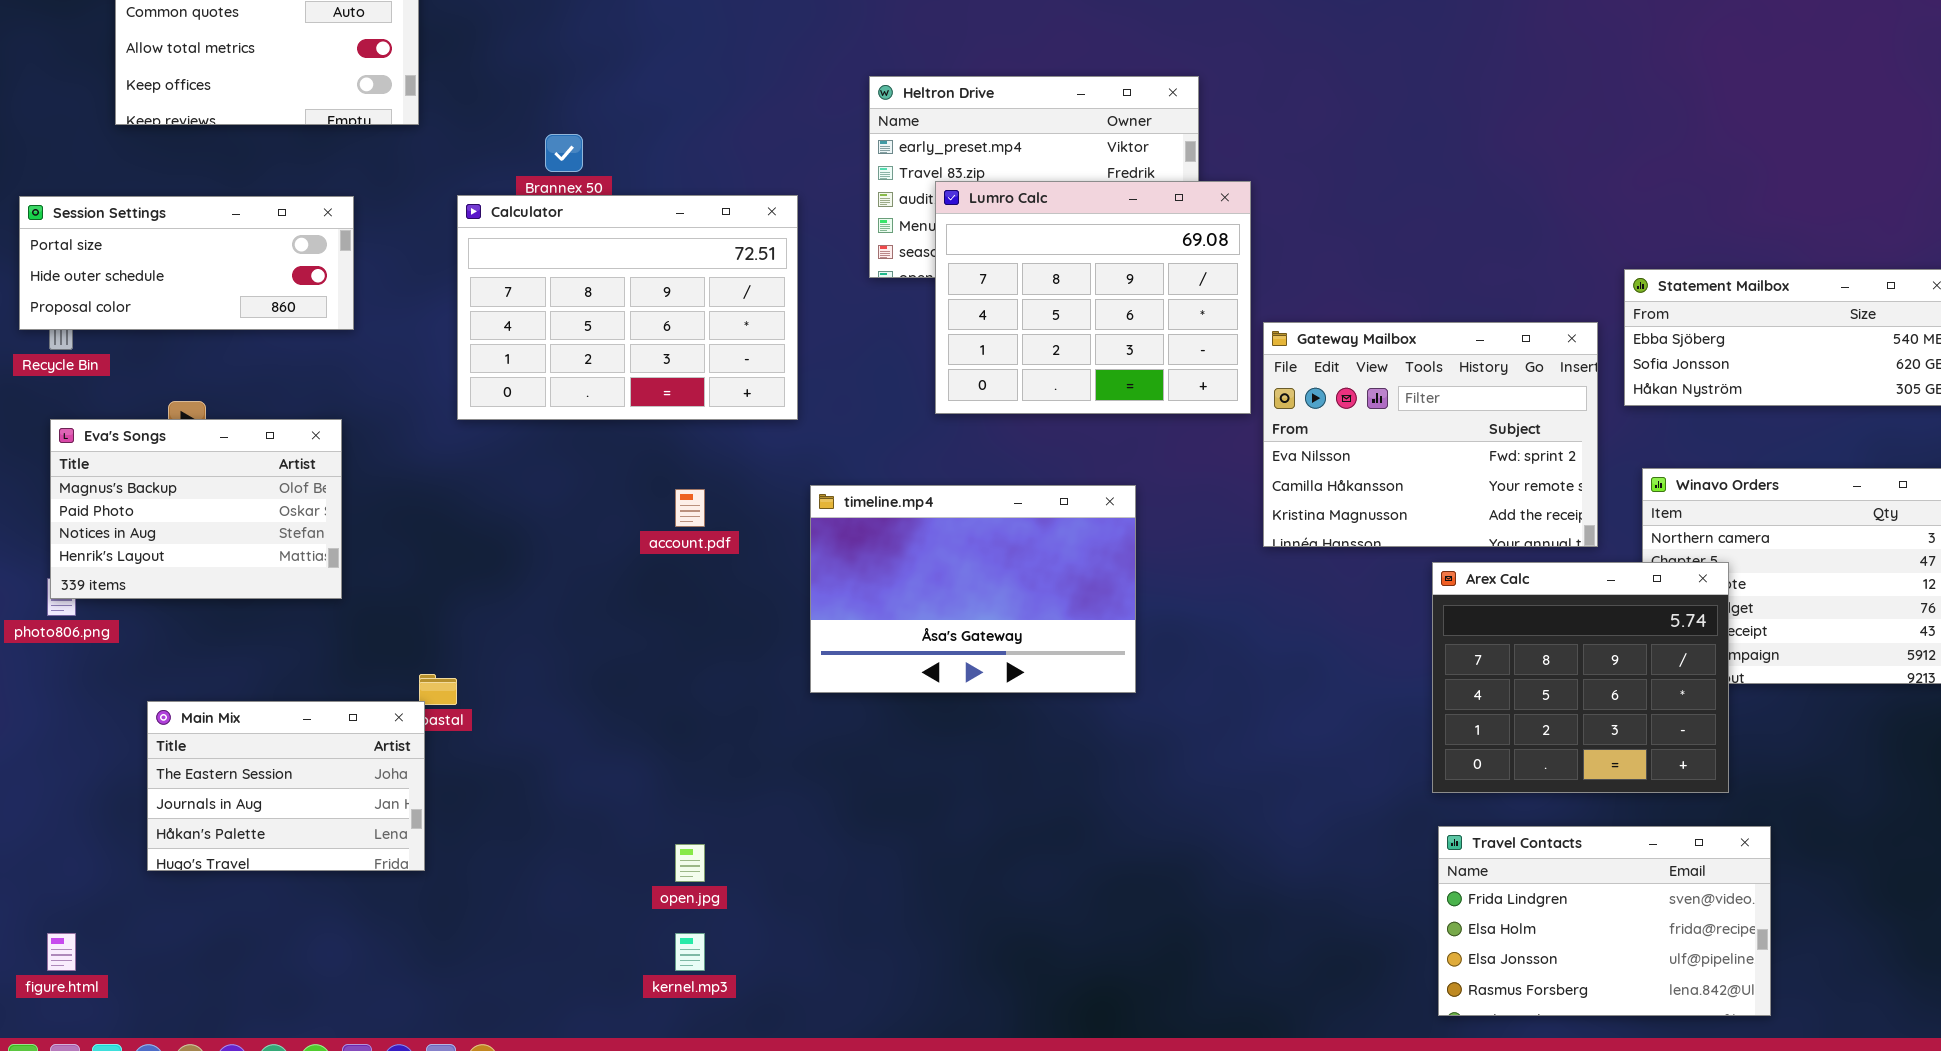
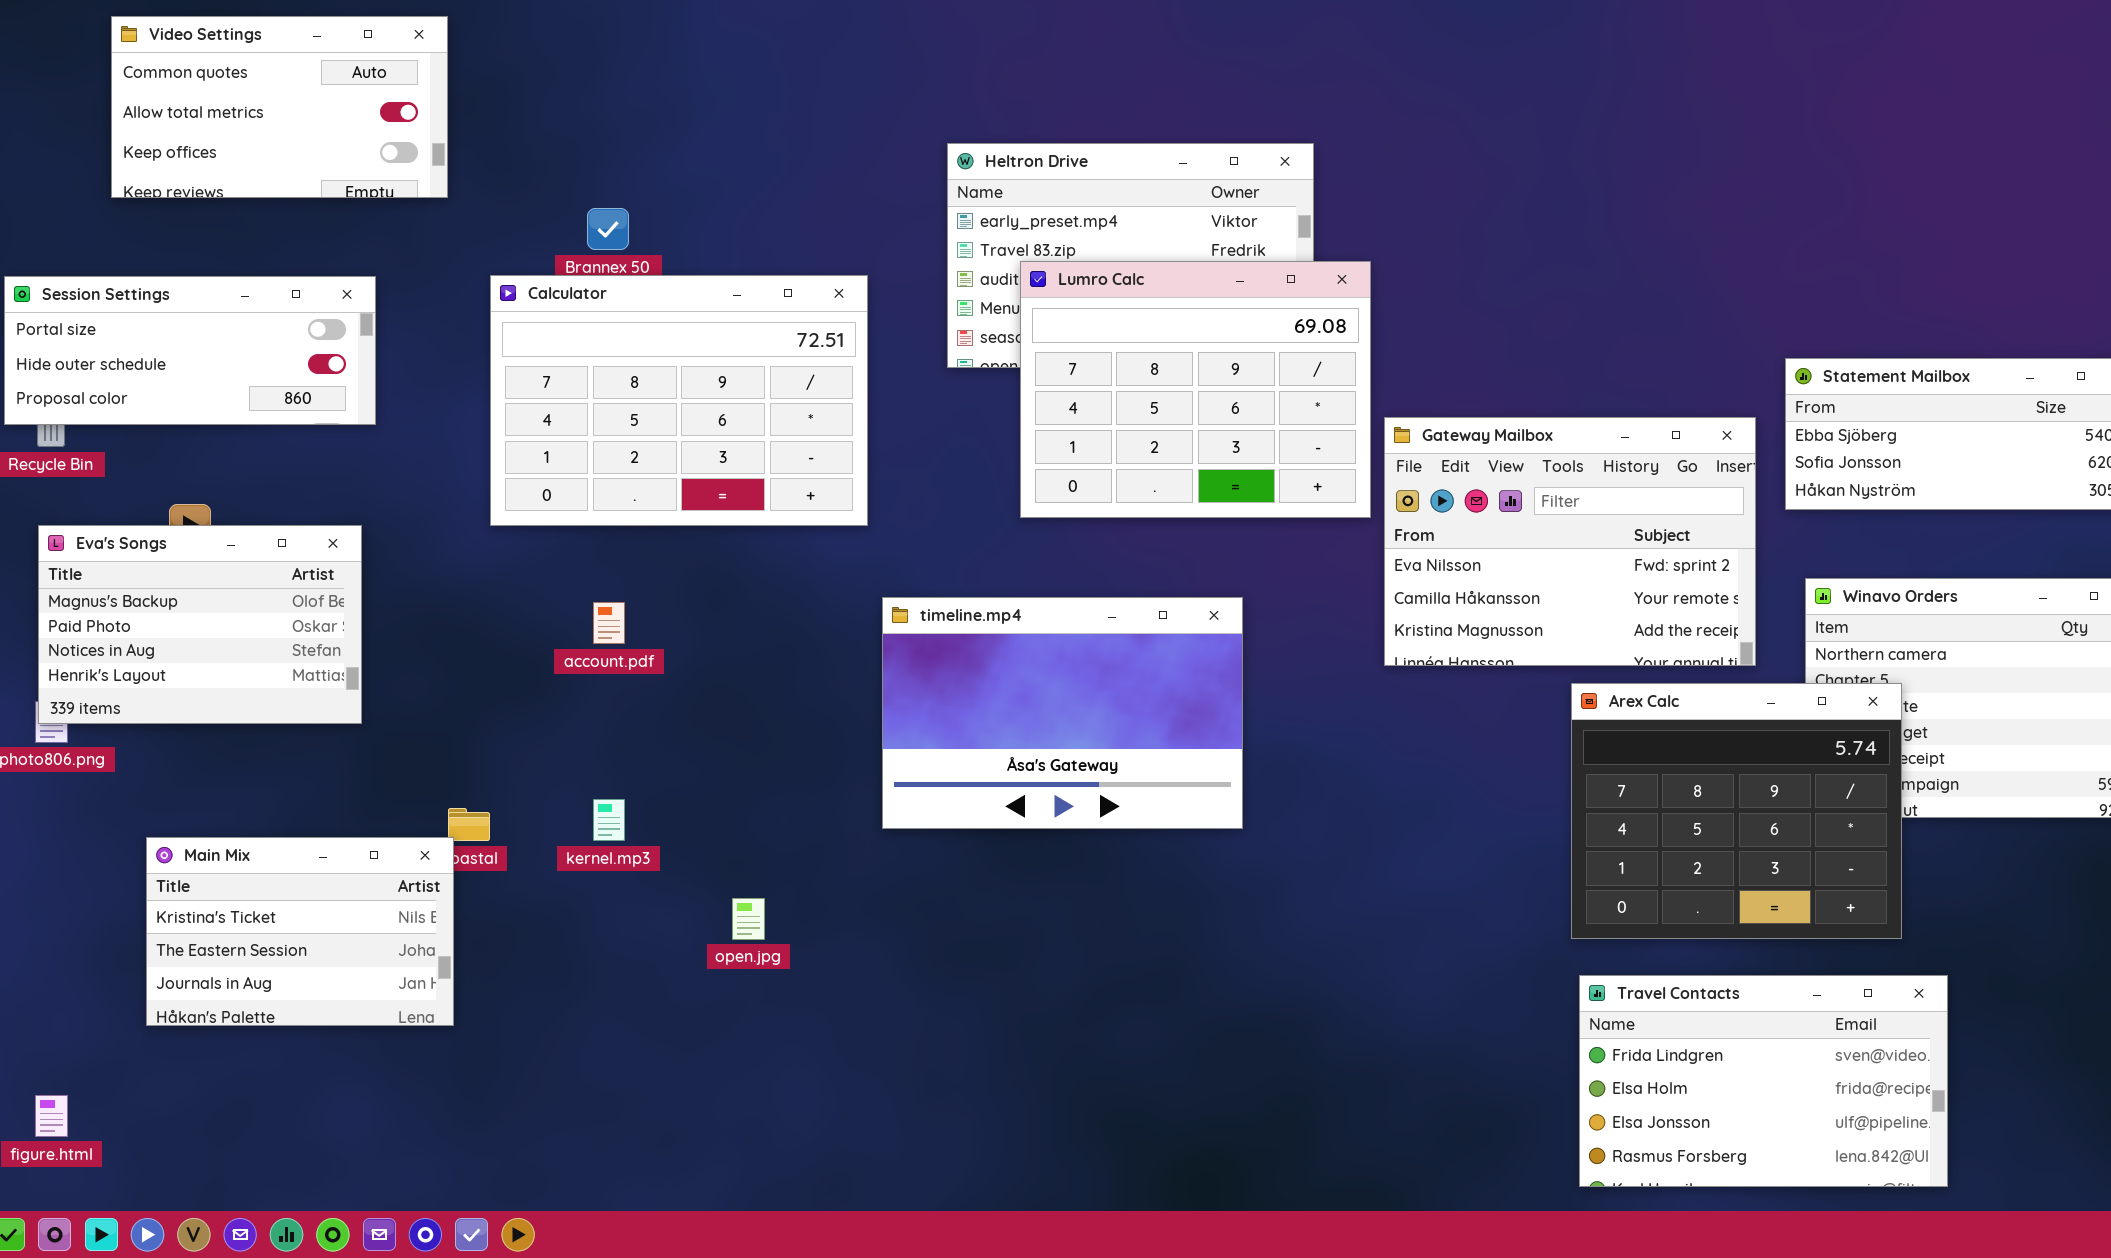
account.pdf: [675,489,705,527] -> [593,602,625,644], moved
Main Mix: [147,701,425,871] -> [146,837,454,1026], scrolled up 1 row
open.jpg: [675,844,705,882] -> [732,898,765,940], moved
kernel.mp3: [675,933,705,971] -> [593,799,625,841], moved

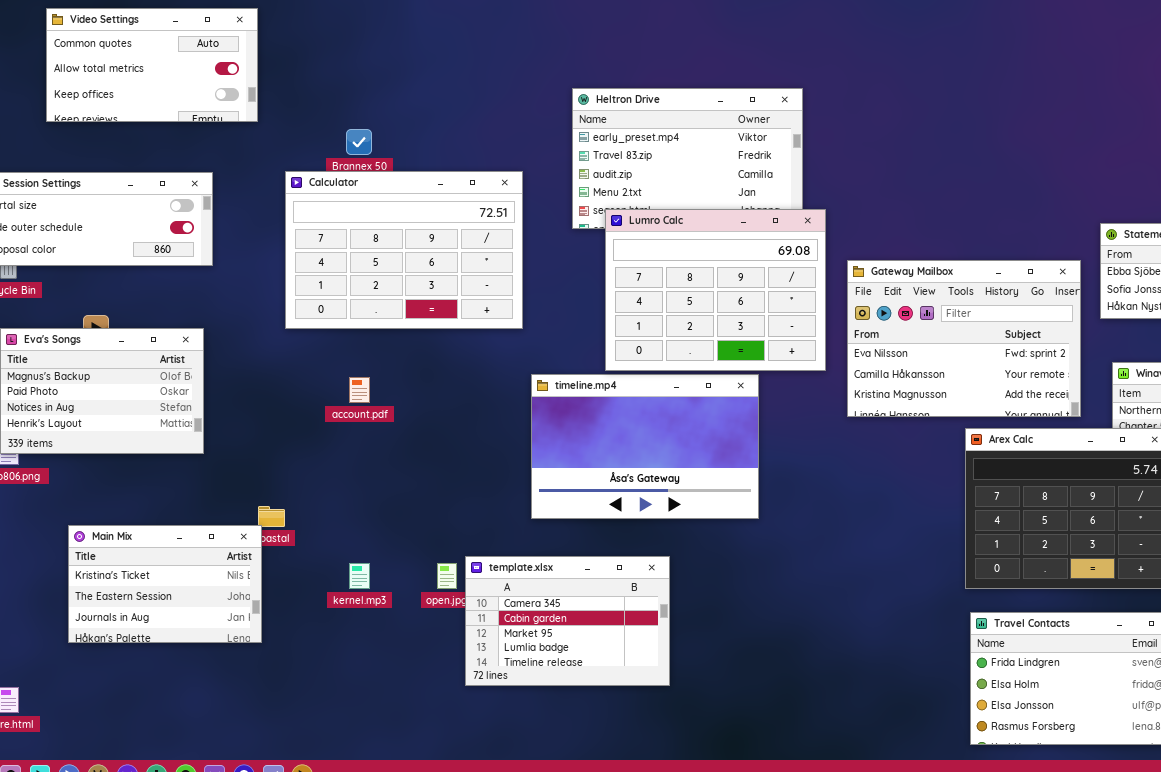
Lumro Calc: [1020,261,1371,518] -> [605,209,826,371], moved
kernel.mp3: [593,799,625,841] -> [349,563,370,589], moved
template.xlsx: none -> [465,556,670,686], opened

